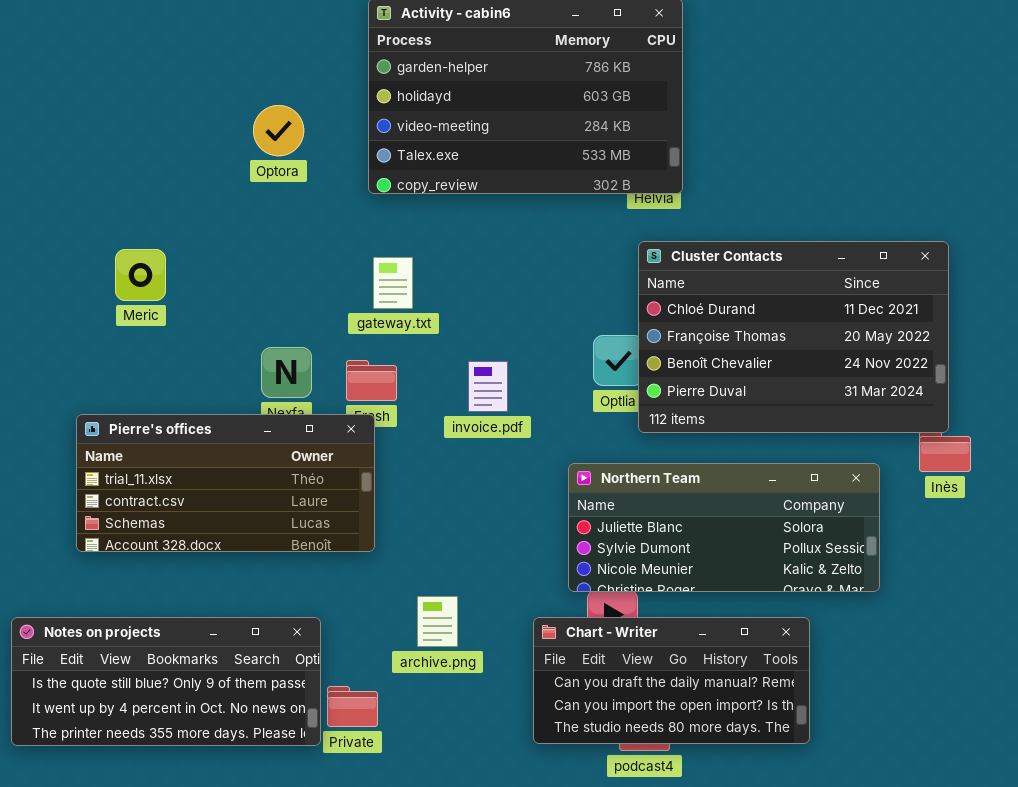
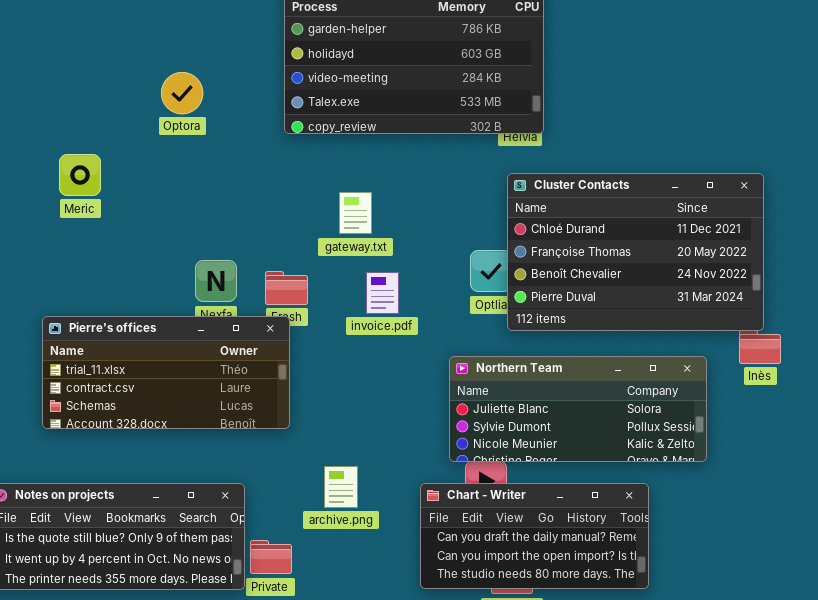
Optora: [253,105,304,156] -> [161,72,203,114], moved
Meric: [115,249,166,301] -> [59,154,101,196], moved
gateway.txt: [373,257,413,309] -> [339,192,372,234], moved

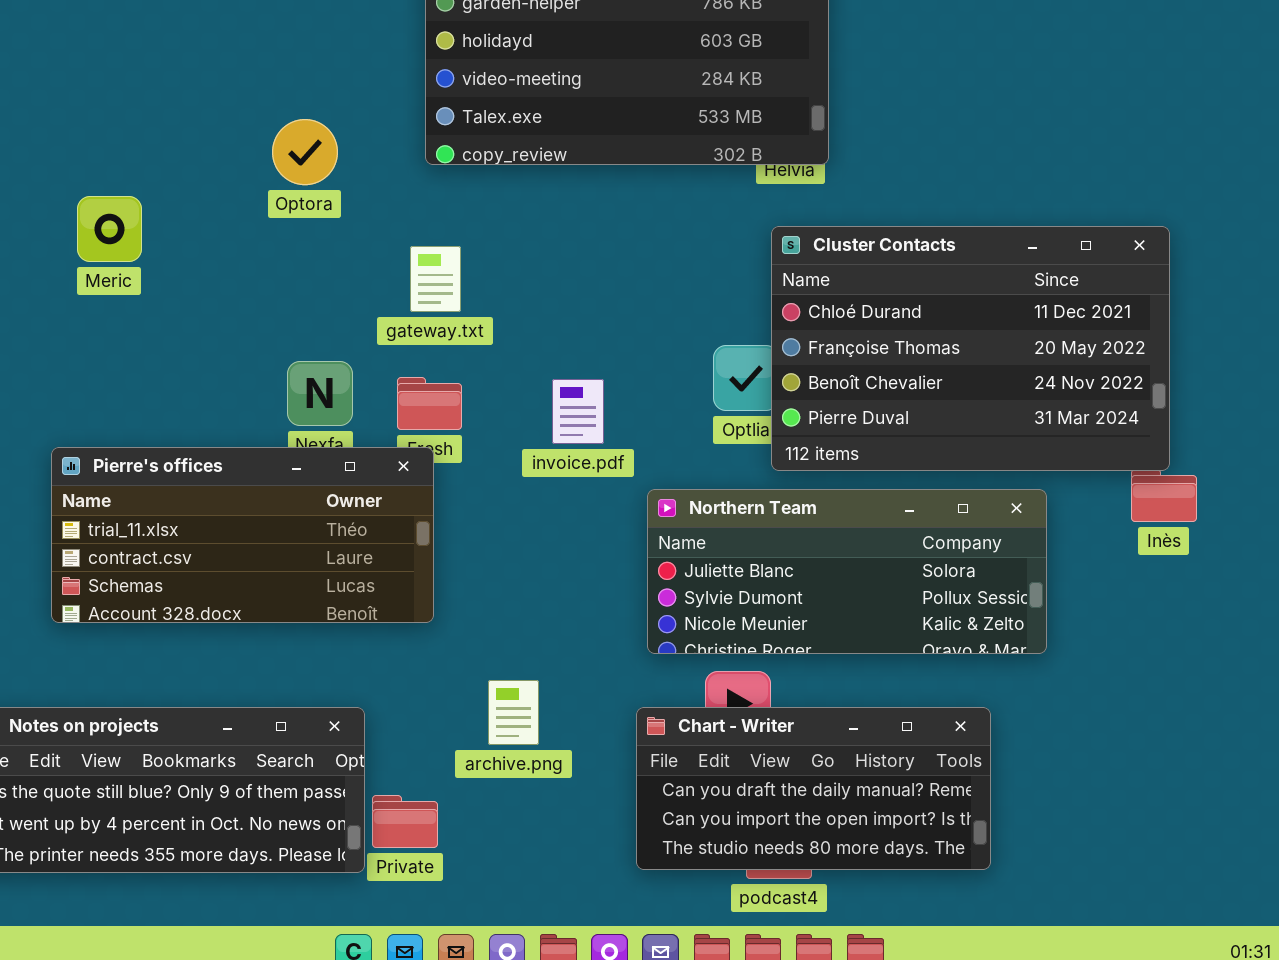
Optora: [161,72,203,114] -> [272,119,338,185], moved
gateway.txt: [339,192,372,234] -> [410,246,461,312], moved
Northern Team: [449,356,707,462] -> [647,489,1047,654], moved

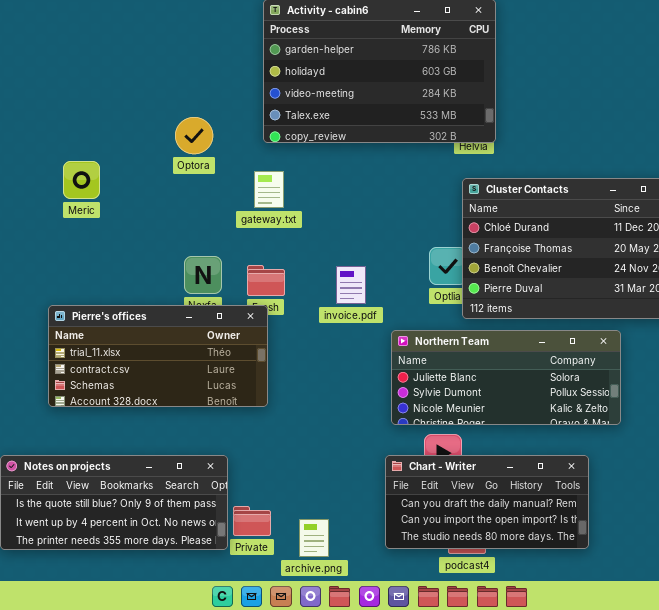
gateway.txt: [410,246,461,312] -> [254,171,284,208], moved
archive.png: [488,680,539,745] -> [299,519,329,557], moved

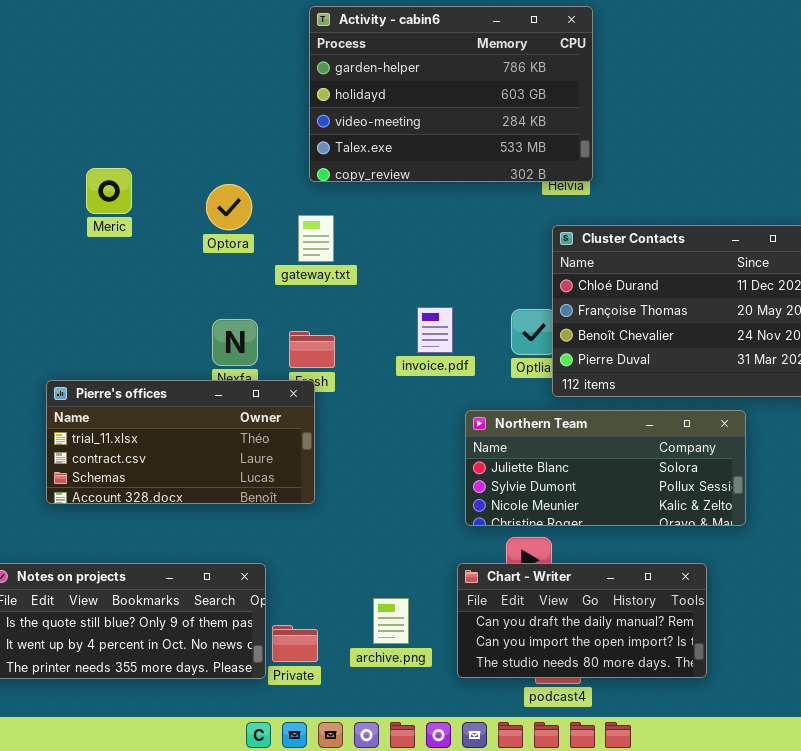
Optora: [175,117,213,154] -> [206,184,252,230], moved
Meric: [63,161,100,199] -> [86,168,132,214], moved
invoice.pdf: [336,266,366,304] -> [417,307,453,353], moved
archive.png: [299,519,329,557] -> [373,598,409,644], moved

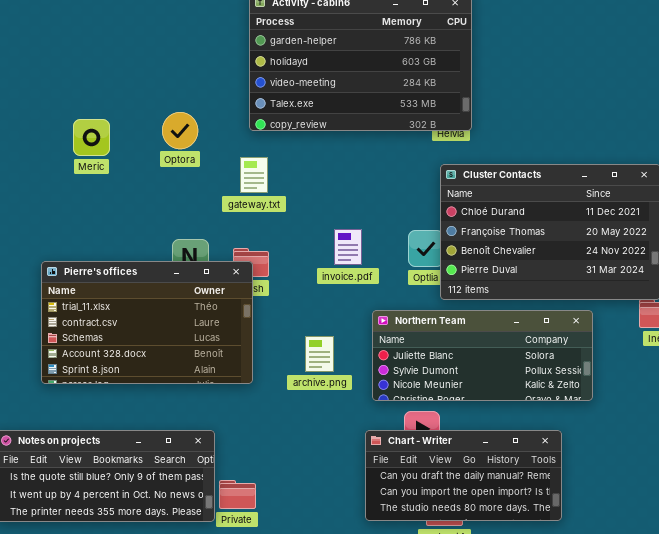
Optora: [206,184,252,230] -> [162,112,198,149], moved
Pierre's offices: [46,380,315,504] -> [41,261,253,384], resized
archive.png: [373,598,409,644] -> [305,336,334,372], moved

